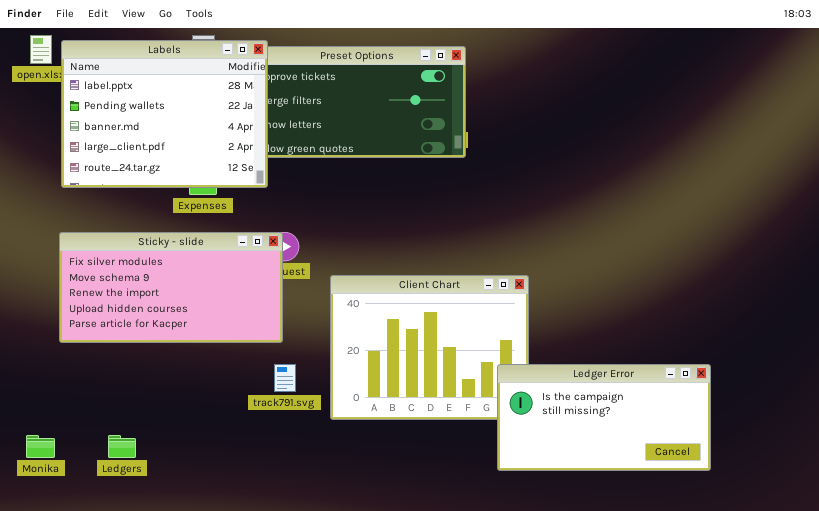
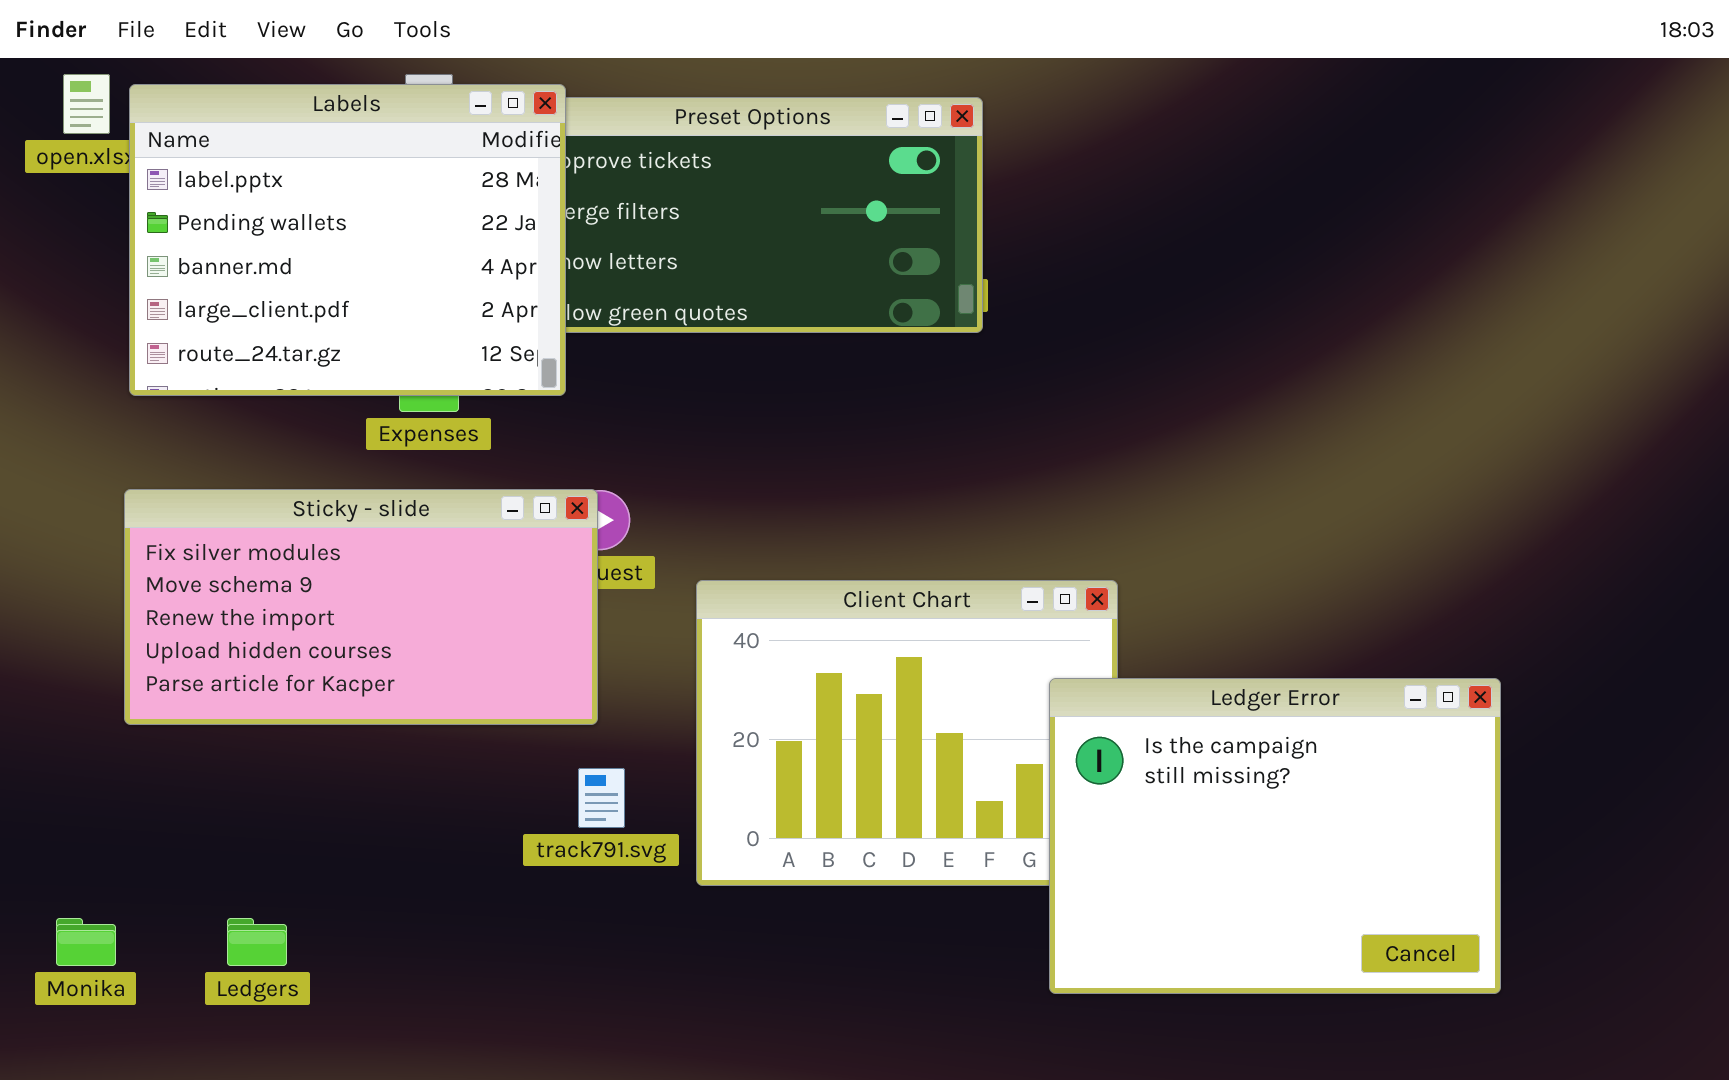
Ledger Error: [497,364,711,471] -> [1049,678,1501,994], resized

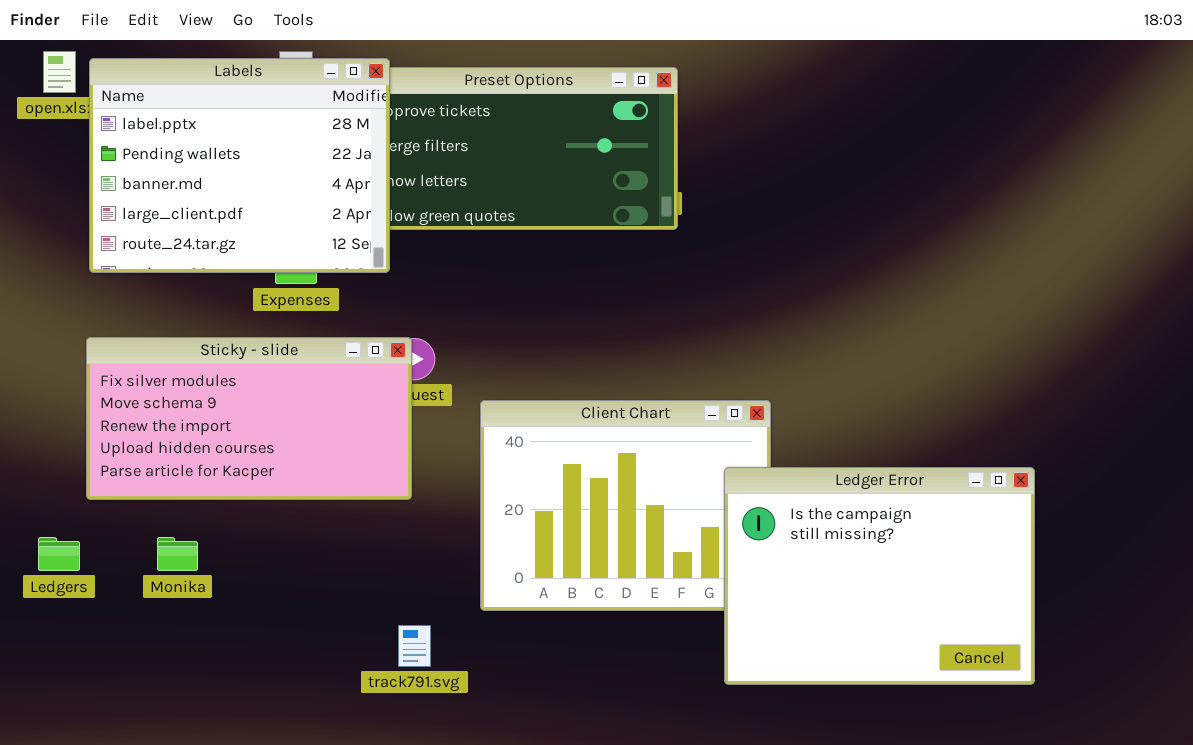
track791.svg: [578,768,625,828] -> [398,625,431,667], moved
Monika: [56,918,116,966] -> [157,537,198,571], moved
Ledgers: [227,918,287,966] -> [38,537,80,571], moved

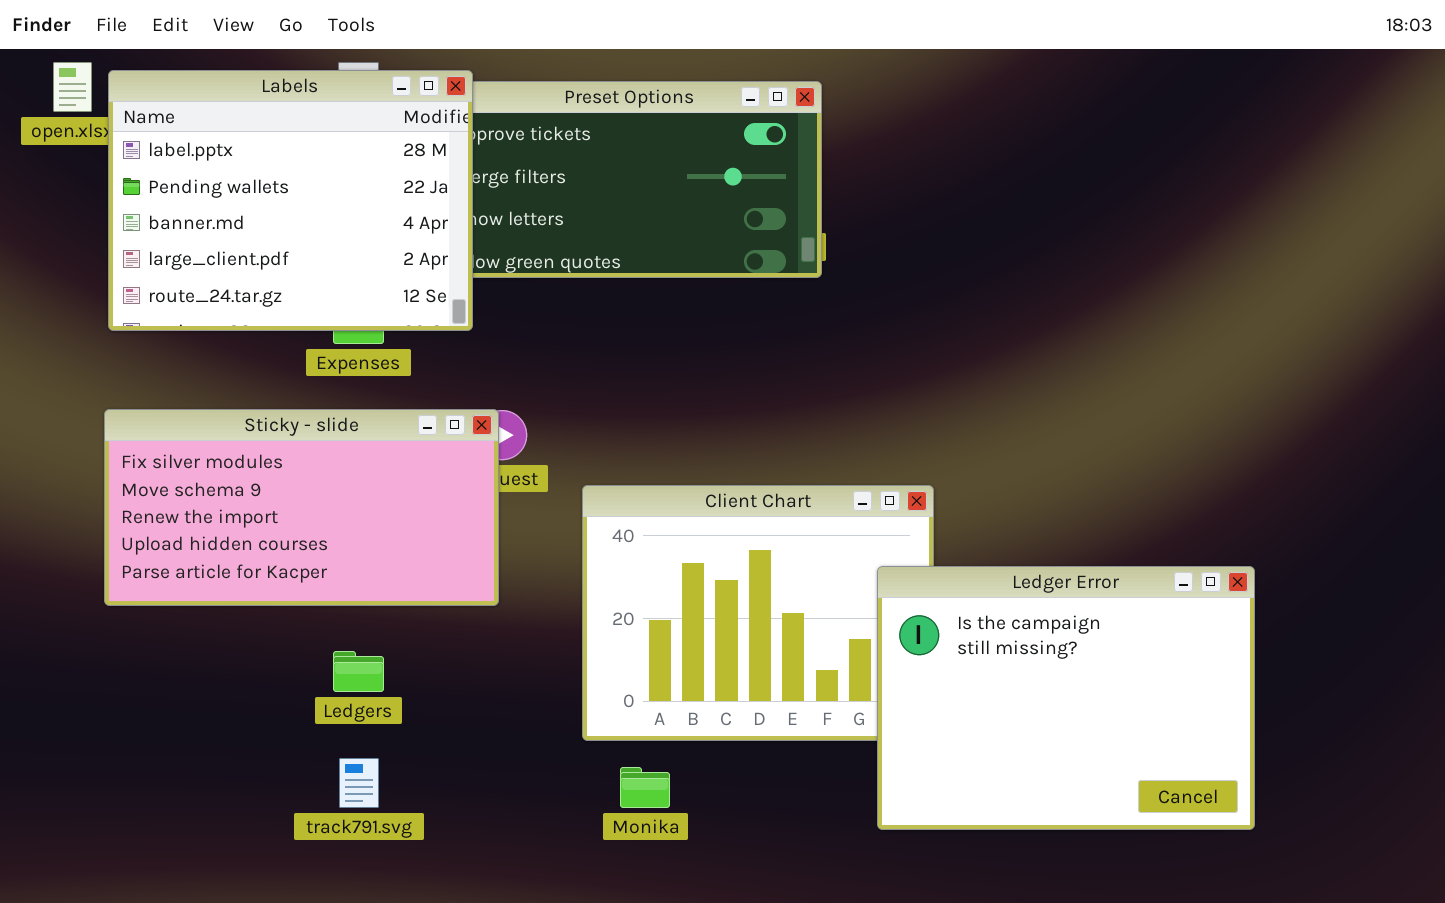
Ledgers: [38,537,80,571] -> [333,651,384,692], moved
Monika: [157,537,198,571] -> [620,767,670,808], moved
track791.svg: [398,625,431,667] -> [339,758,379,808], moved

